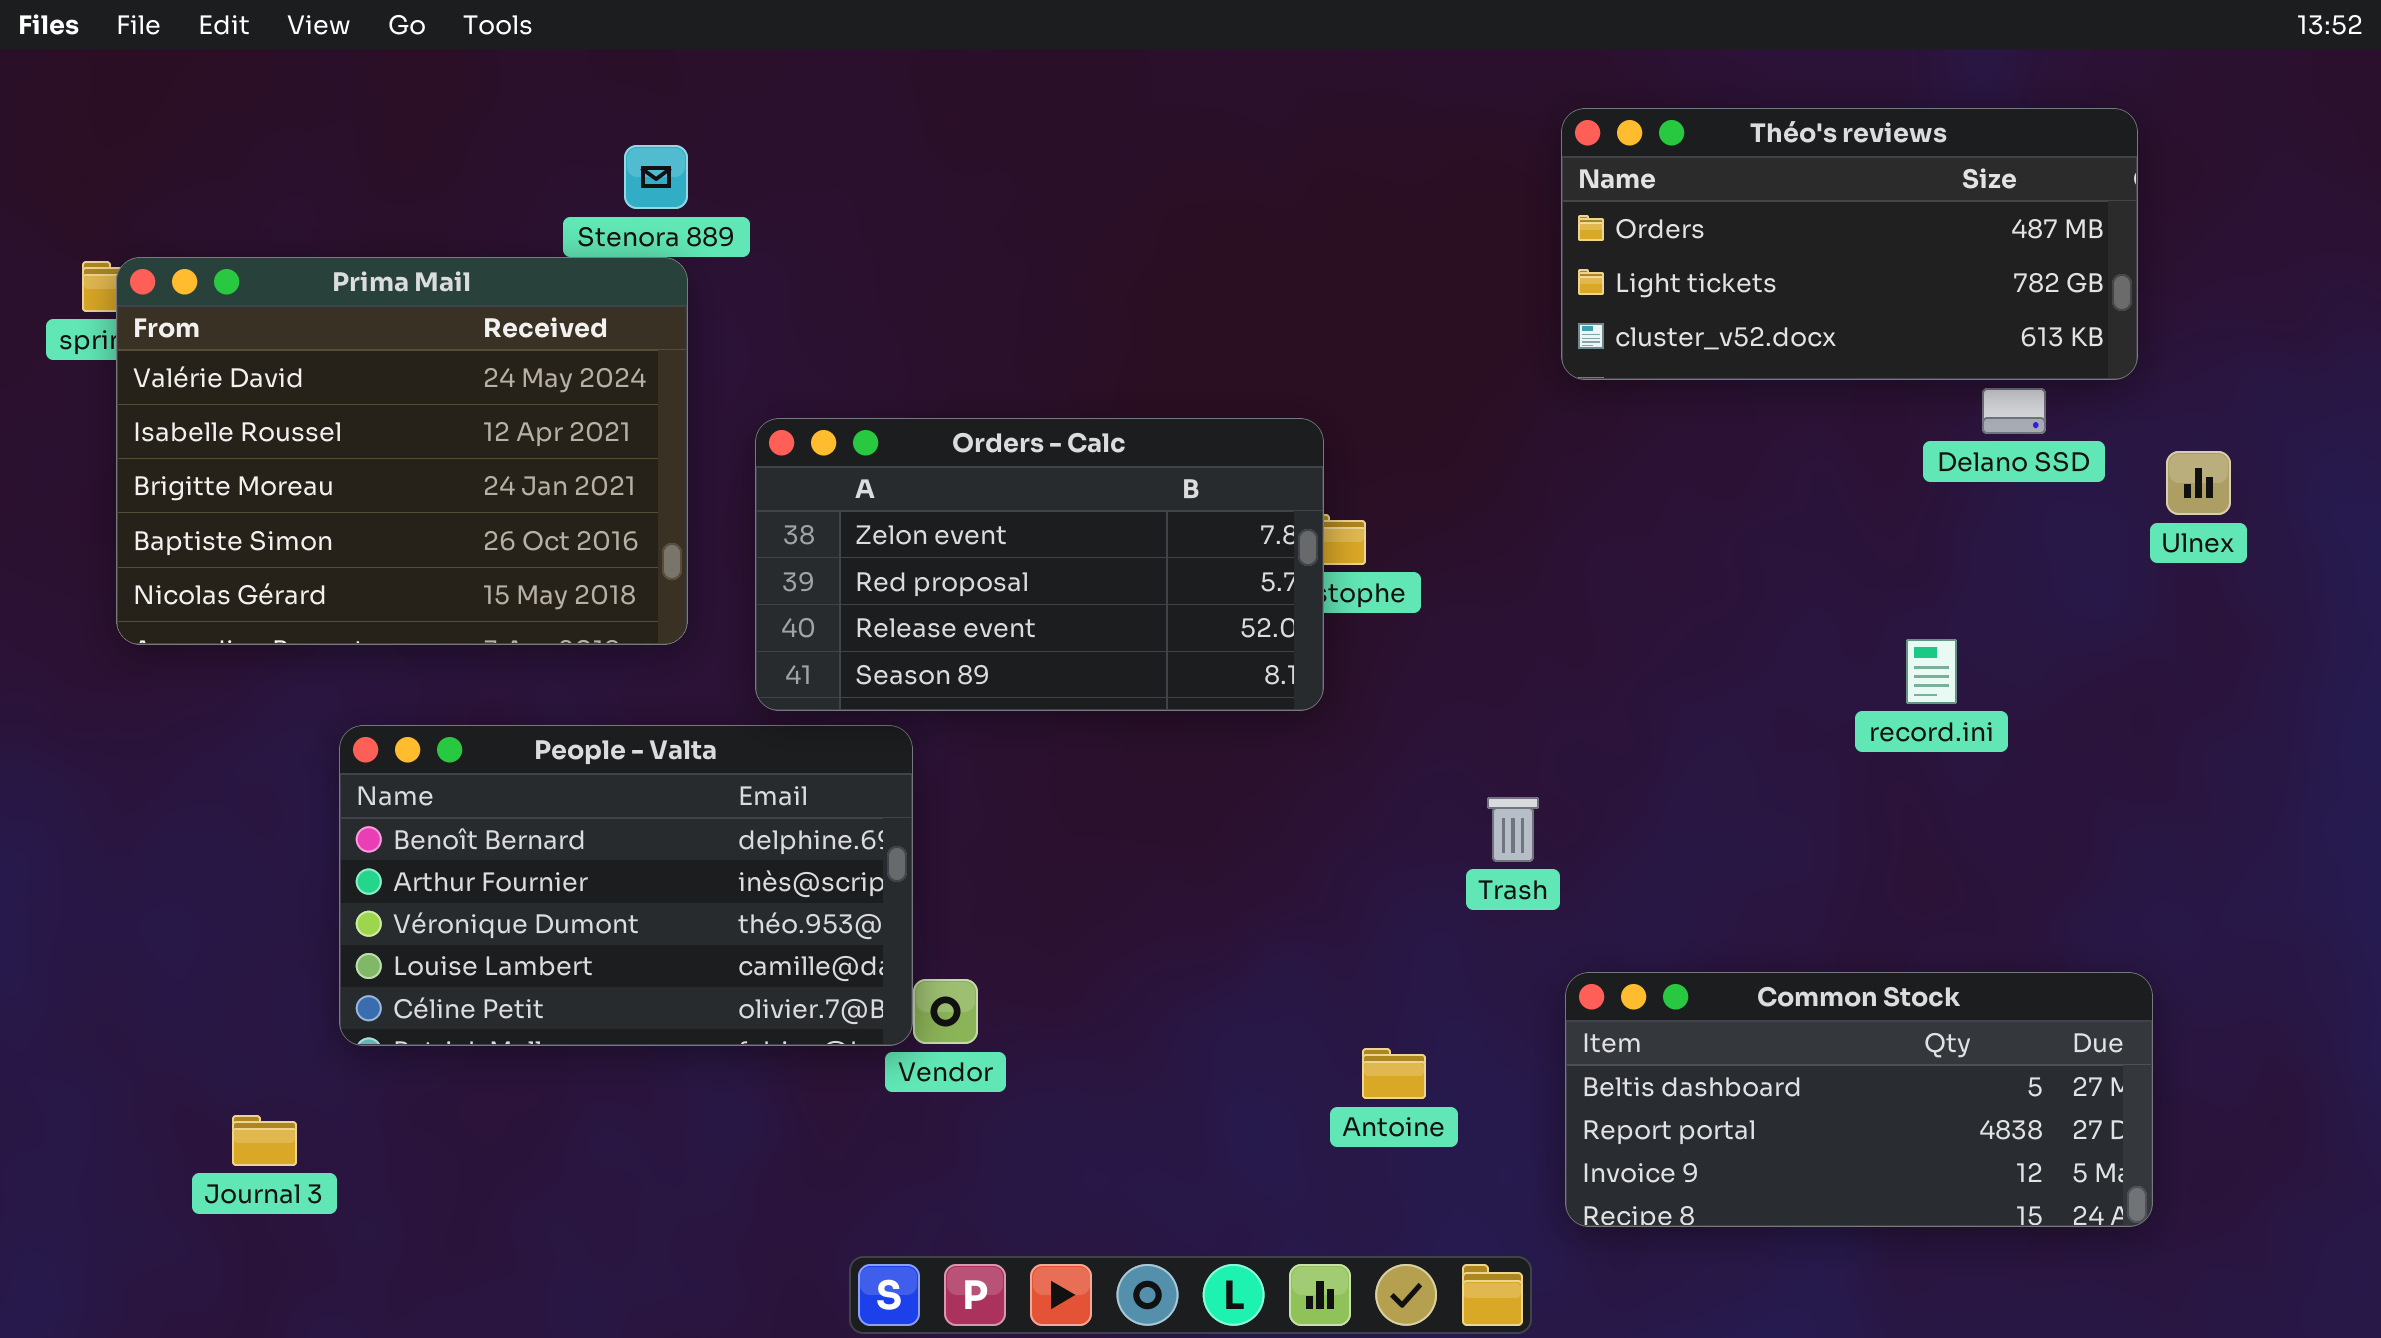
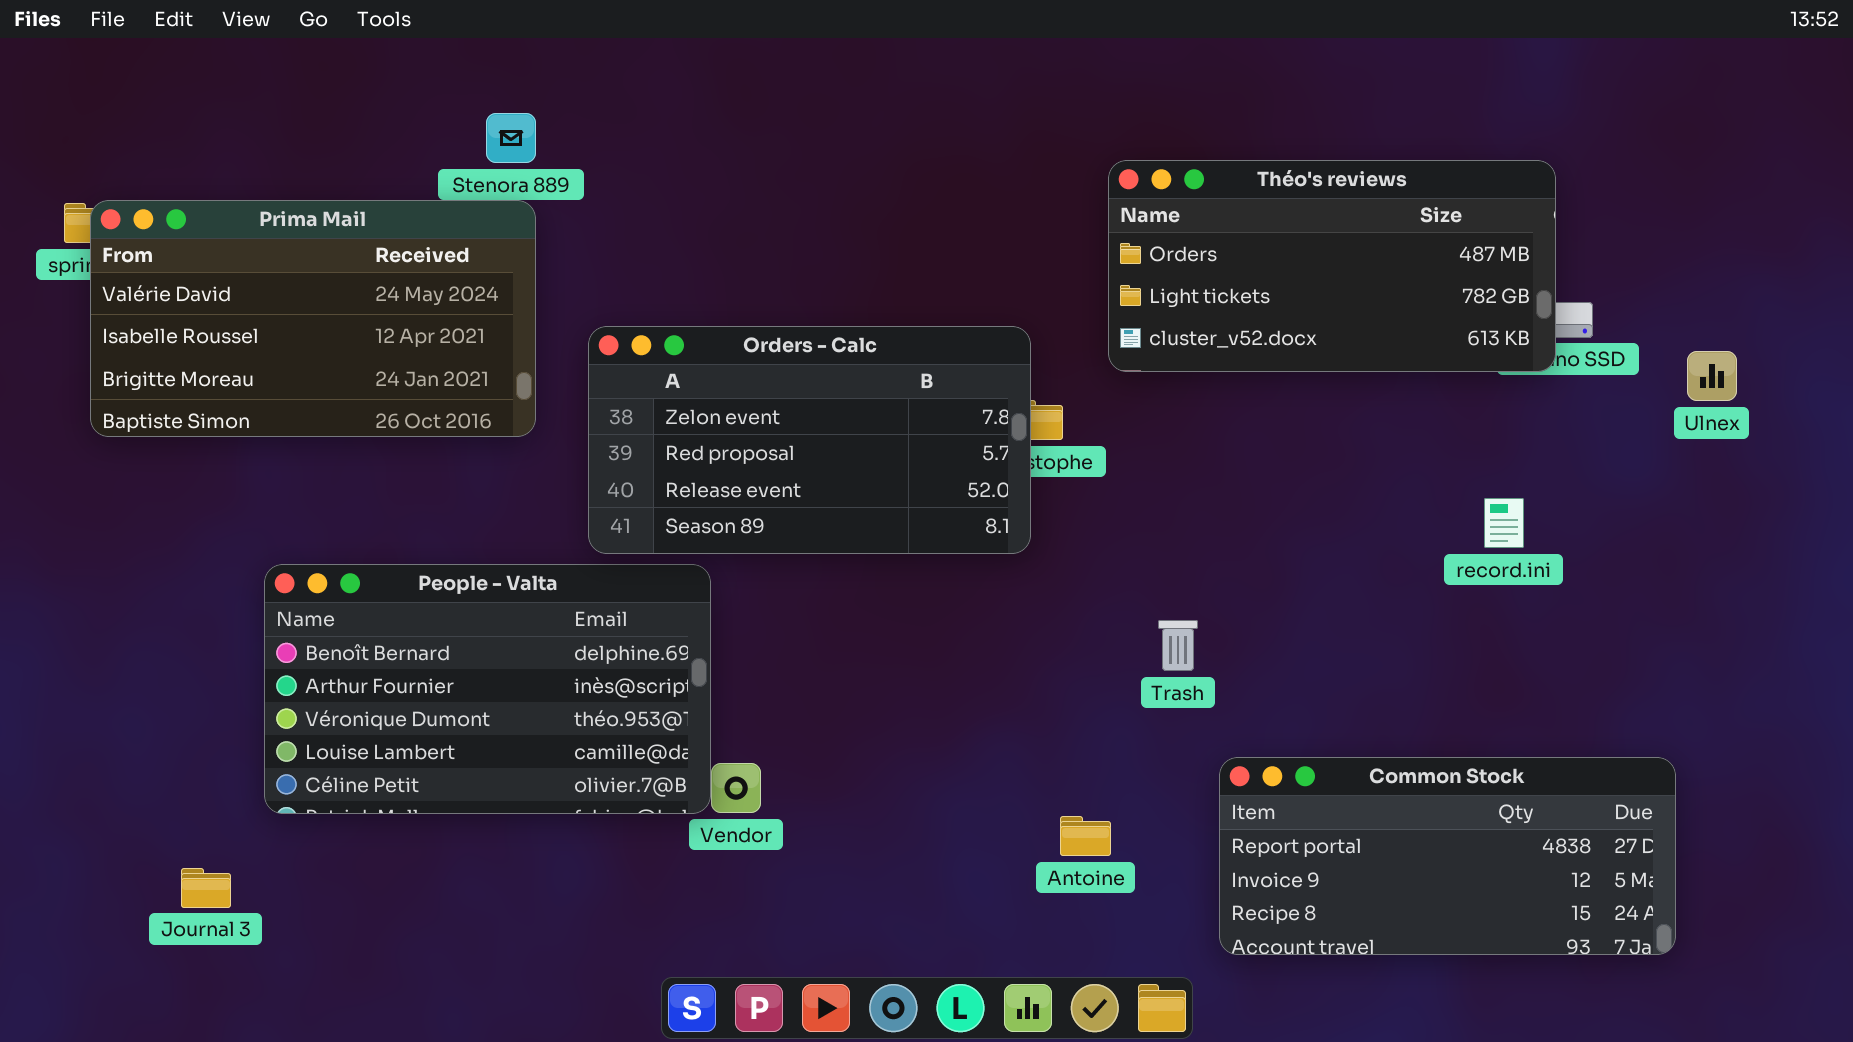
Théo's reviews: [1561,108,2138,380] -> [1108,160,1556,372], moved
Prima Mail: [116,257,688,645] -> [90,200,536,437], resized
Common Stock: [1565,972,2153,1227] -> [1219,757,1676,955], scrolled down 1 row

